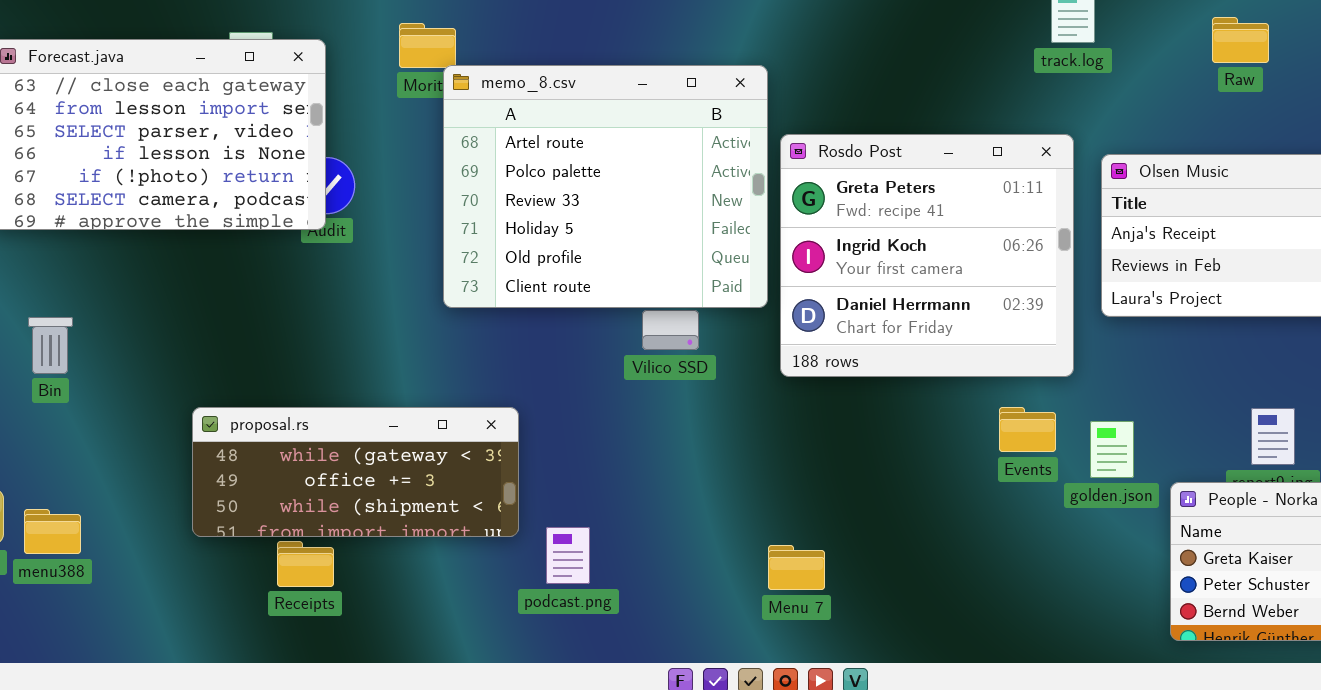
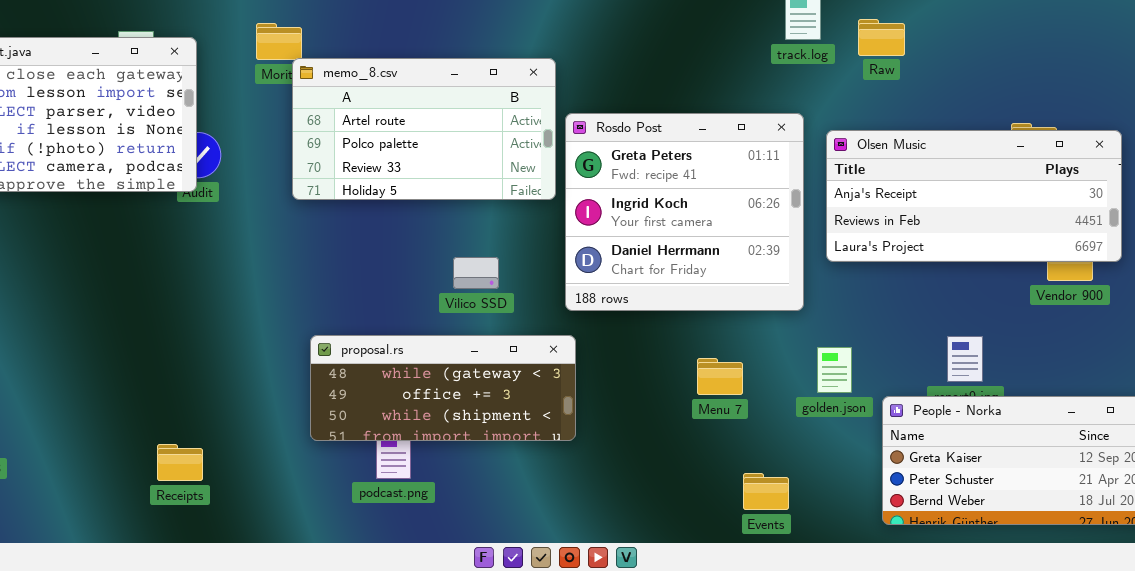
Raw: [1212,17,1269,63] -> [858,19,905,56], moved
memo_8.csv: [443,65,768,308] -> [292,58,556,200], resized
proposal.rs: [192,407,519,537] -> [310,335,576,441], moved
Events: [999,407,1056,452] -> [743,473,789,510], moved
Menu 7: [768,545,825,590] -> [697,358,743,395], moved

